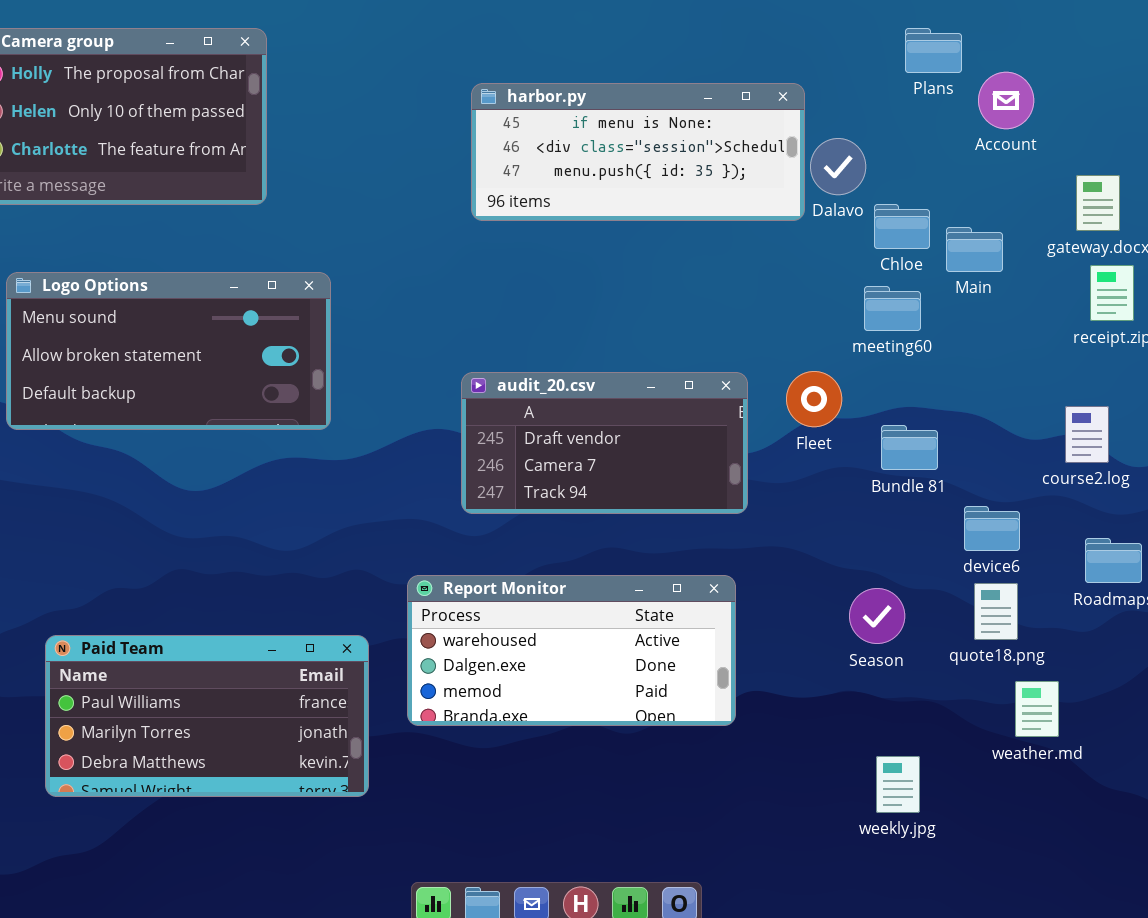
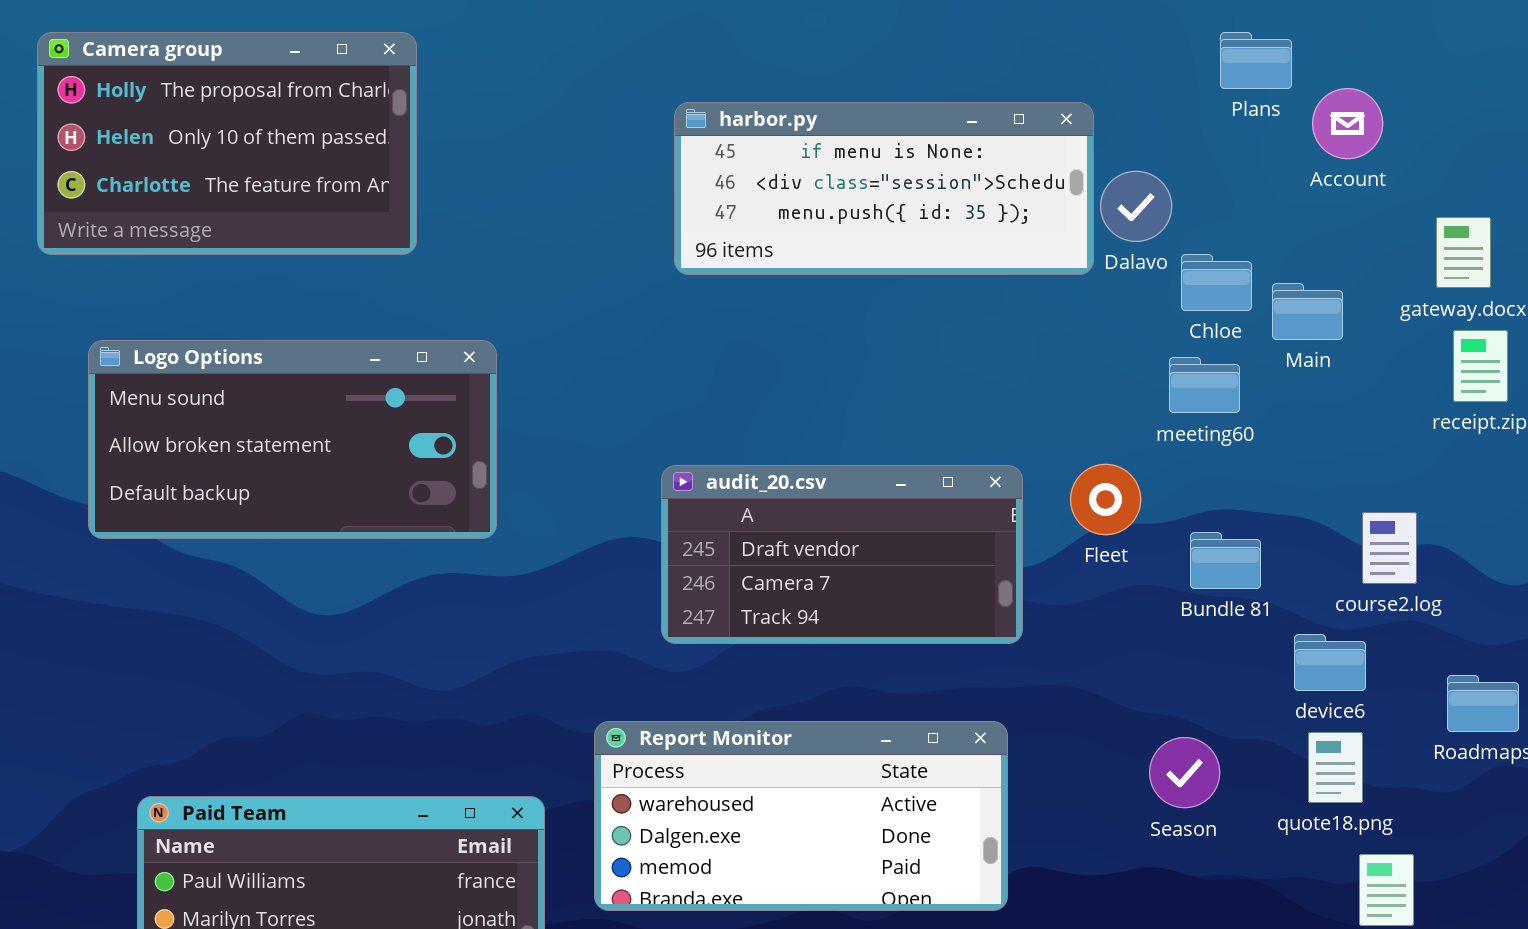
course2.log: [1065,406,1109,463] -> [1362,512,1417,584], moved

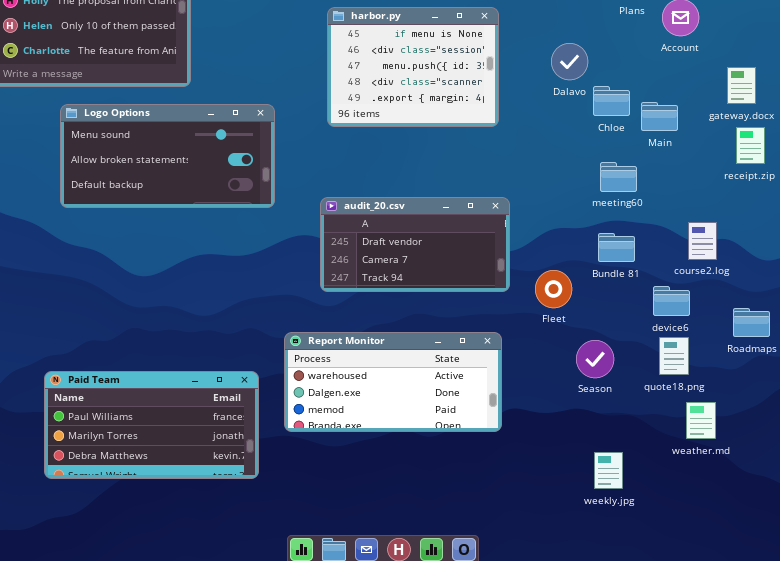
harbor.py: [674,102,1094,275] -> [327,7,499,127], resized
Logo Options: [88,340,497,539] -> [60,104,275,208], moved
meeting60: [1169,357,1240,413] -> [600,162,637,192], moved
Fleet: [1070,464,1141,535] -> [535,270,572,308], moved

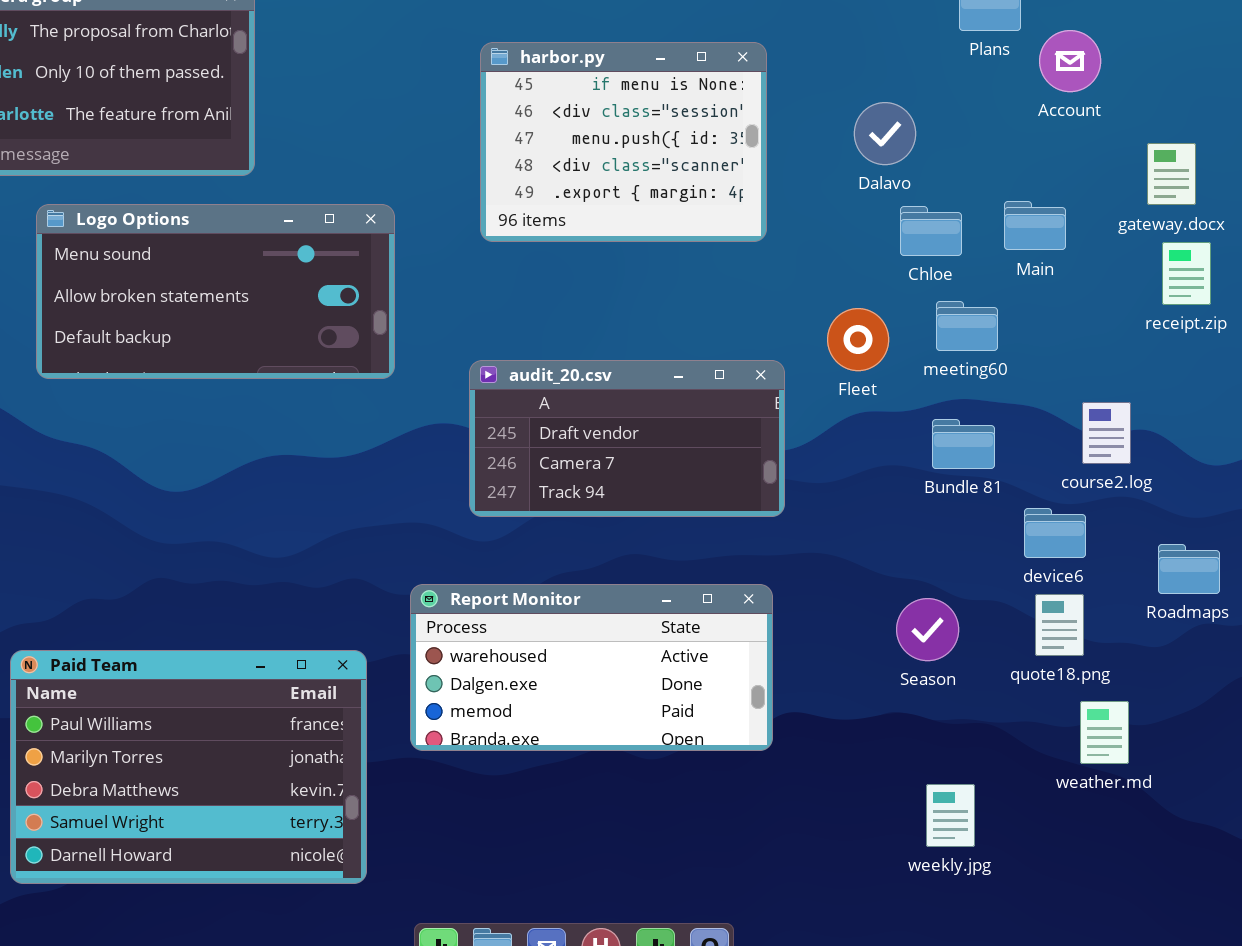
Chloe: [593,86,630,116] -> [900,206,962,256], moved
Fleet: [535,270,572,308] -> [827,308,889,371], moved
Paid Team: [44,371,259,479] -> [10,650,367,884], resized

